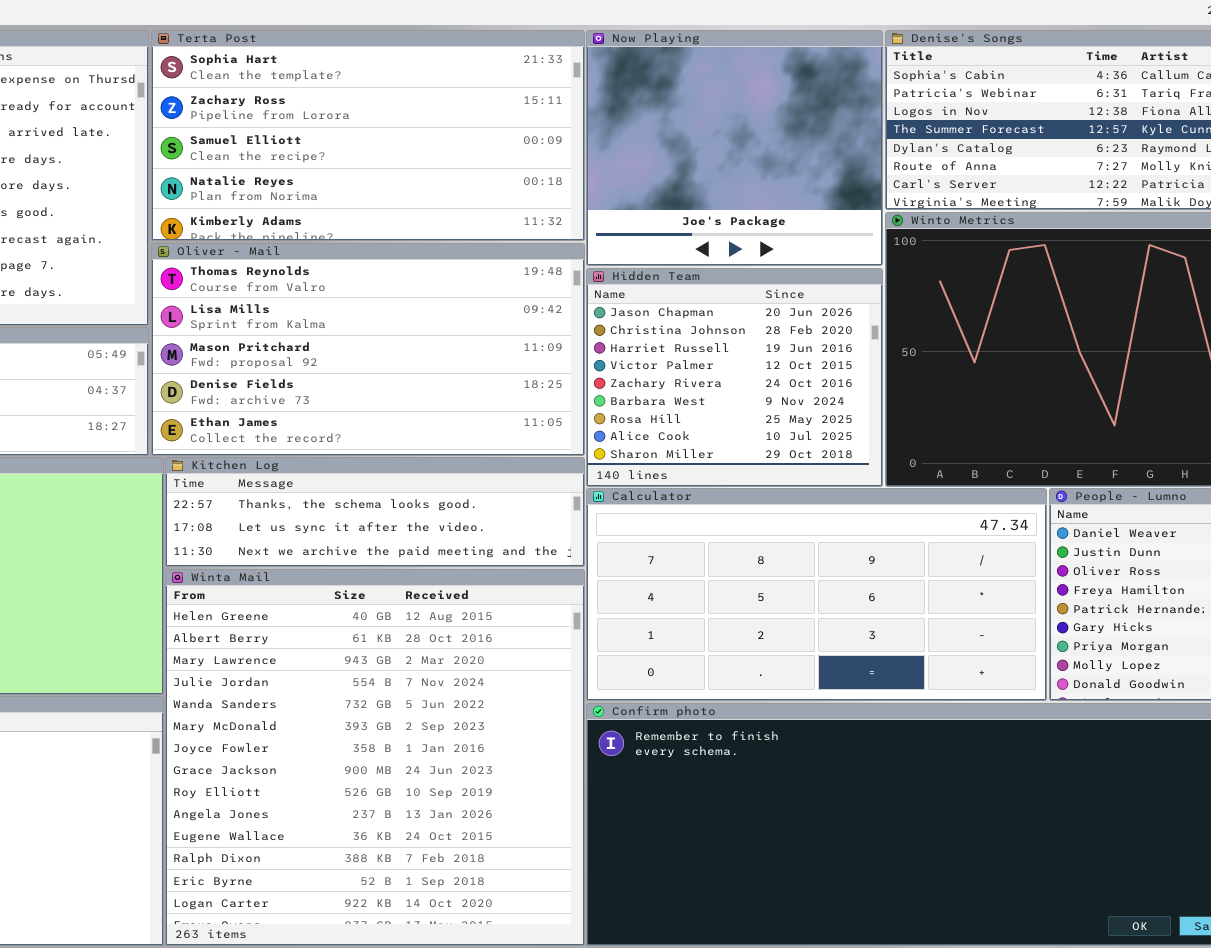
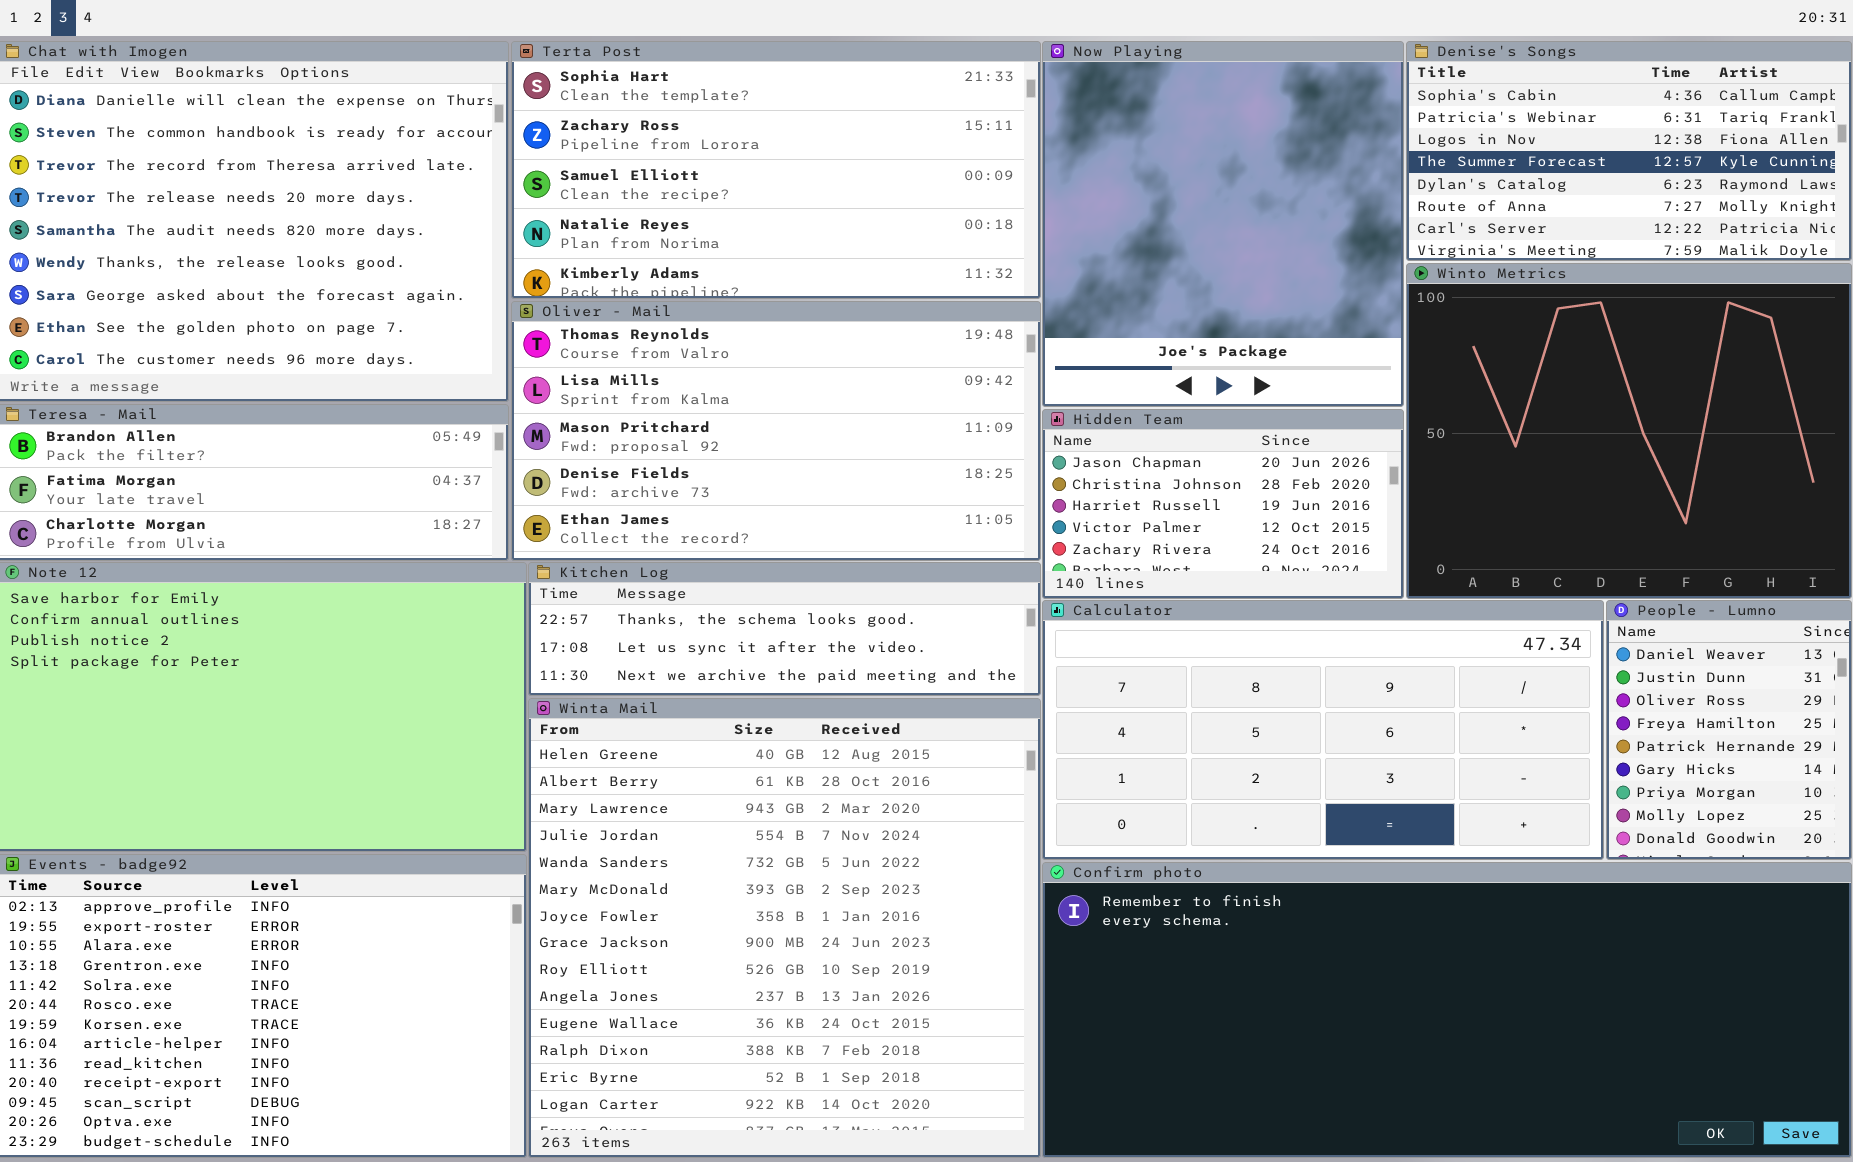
Now Playing: [586,30,883,266] -> [1042,41,1404,407], resized
Hidden Team: [586,268,883,487] -> [1042,409,1404,599], resized

